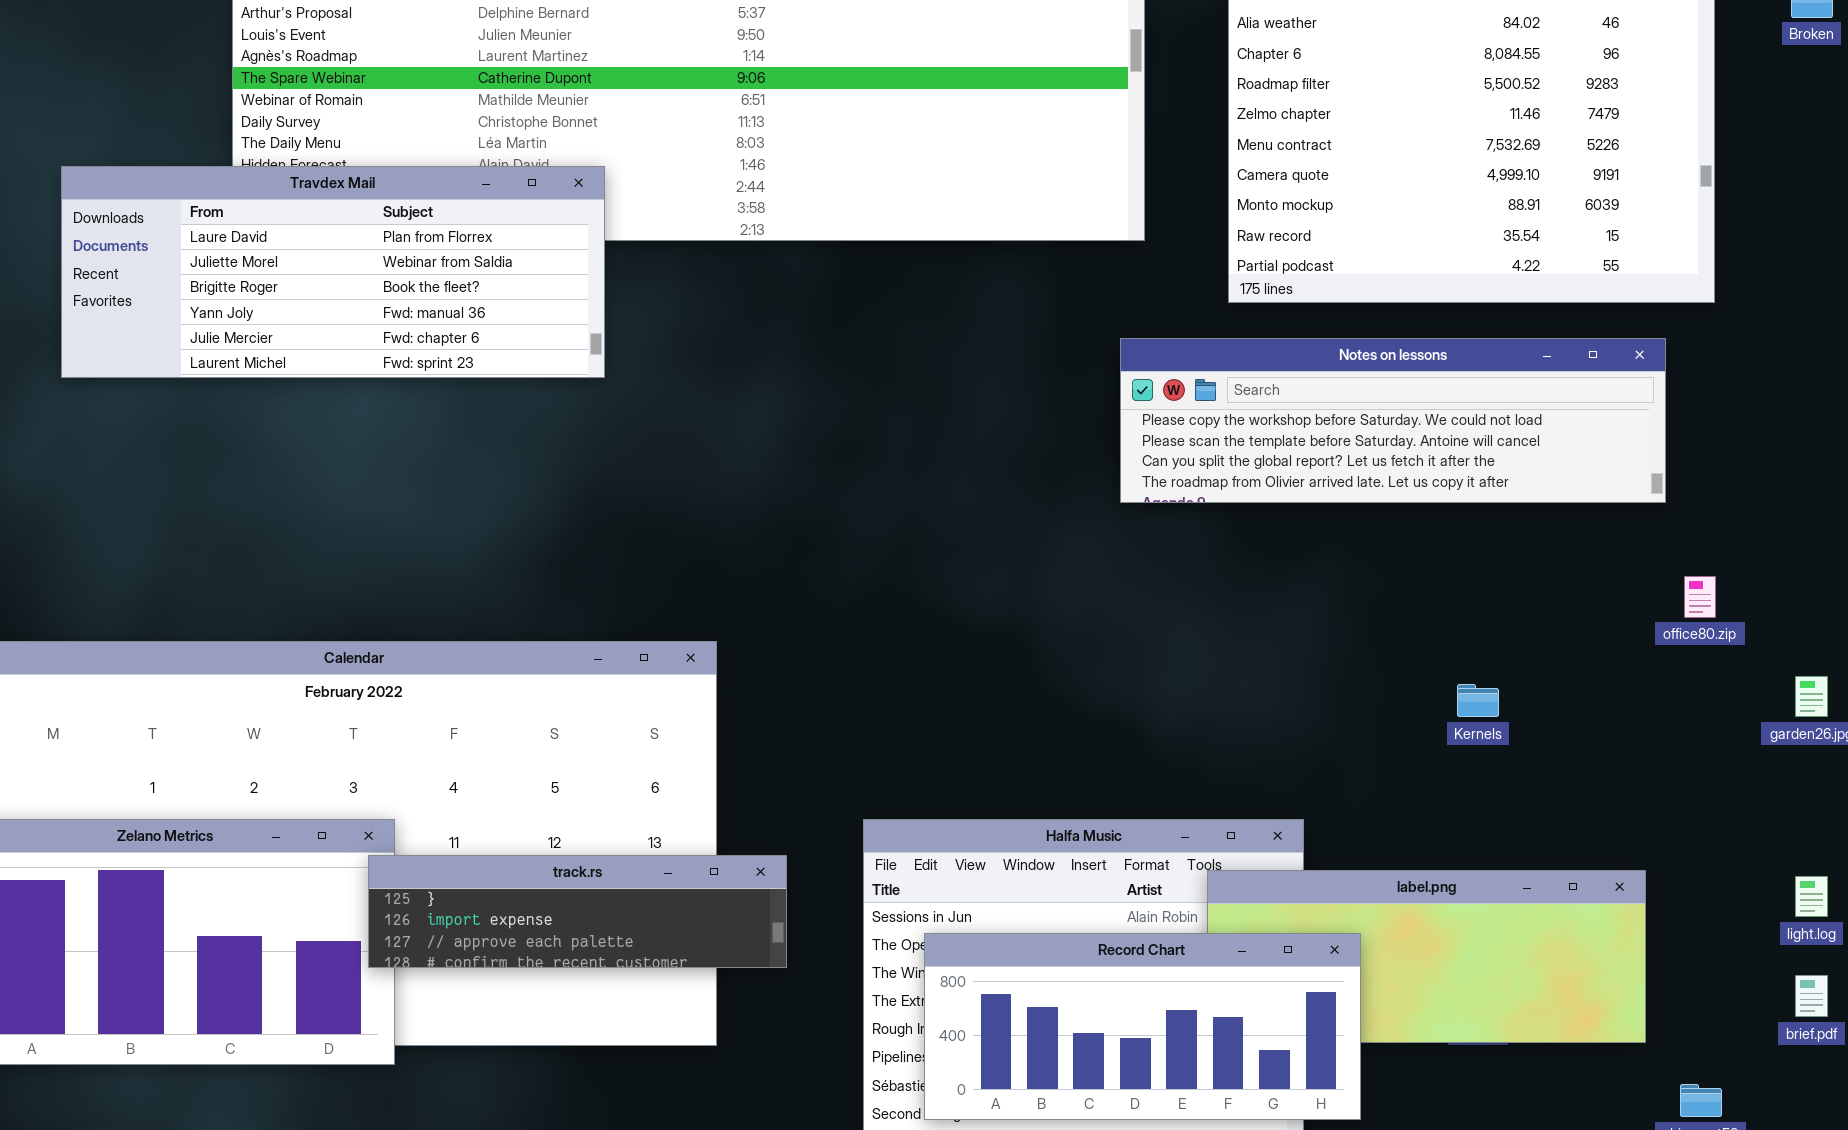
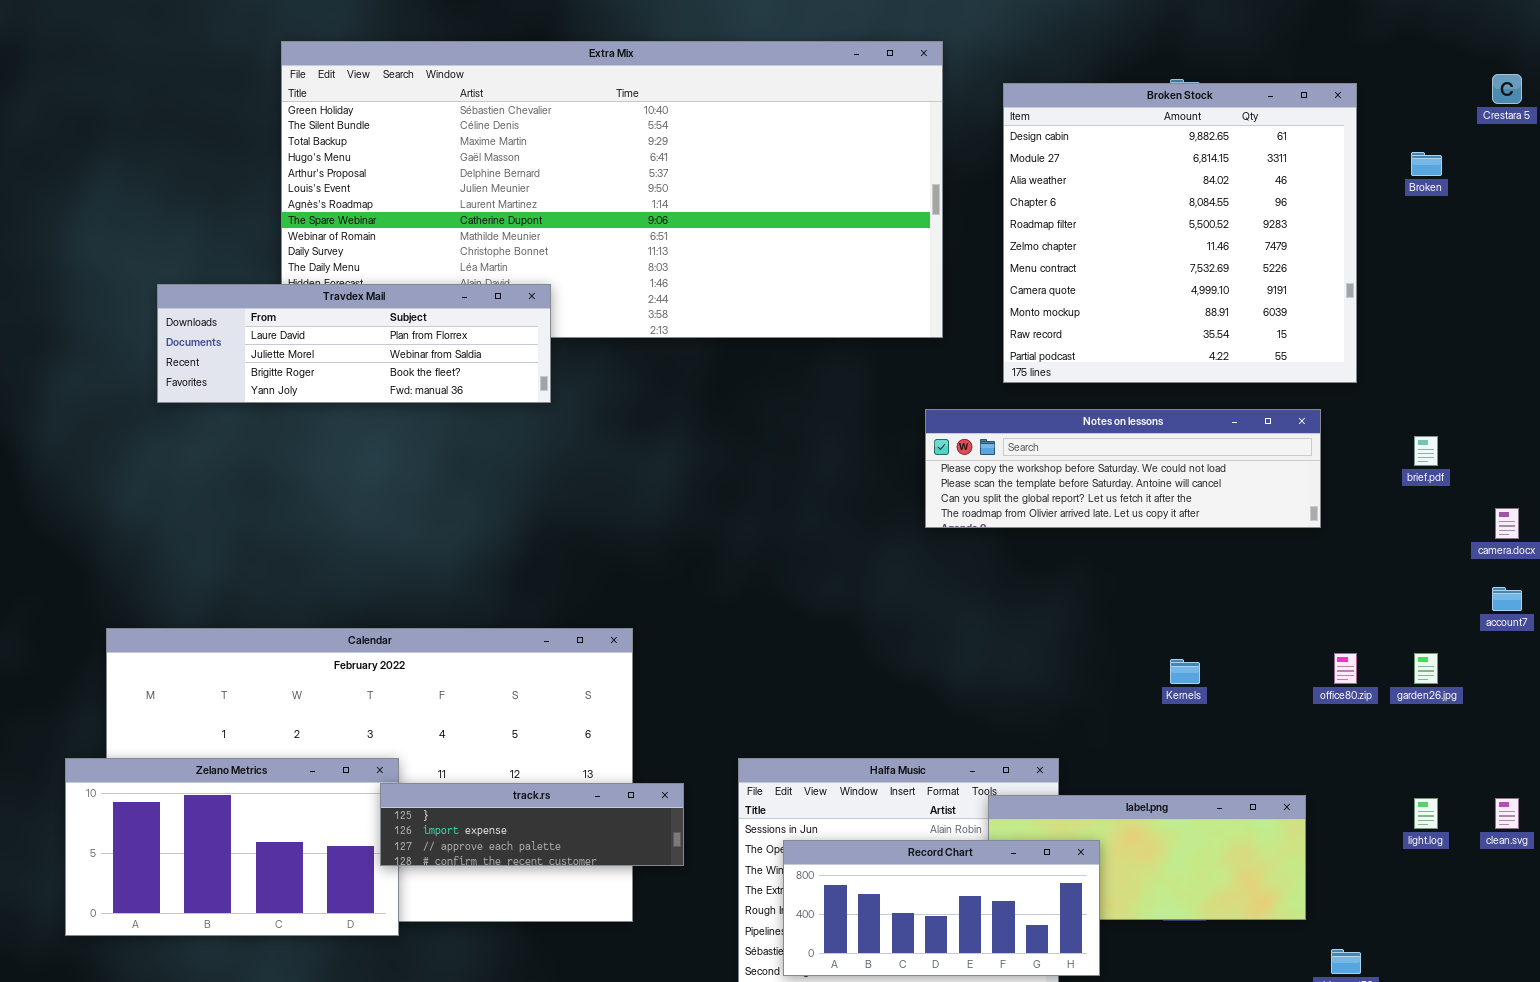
Travdex Mail: [61,166,605,378] -> [157,284,551,403], resized
office80.zip: [1684,576,1716,618] -> [1334,653,1357,684], moved
brief.pdf: [1795,975,1828,1017] -> [1414,436,1438,466], moved

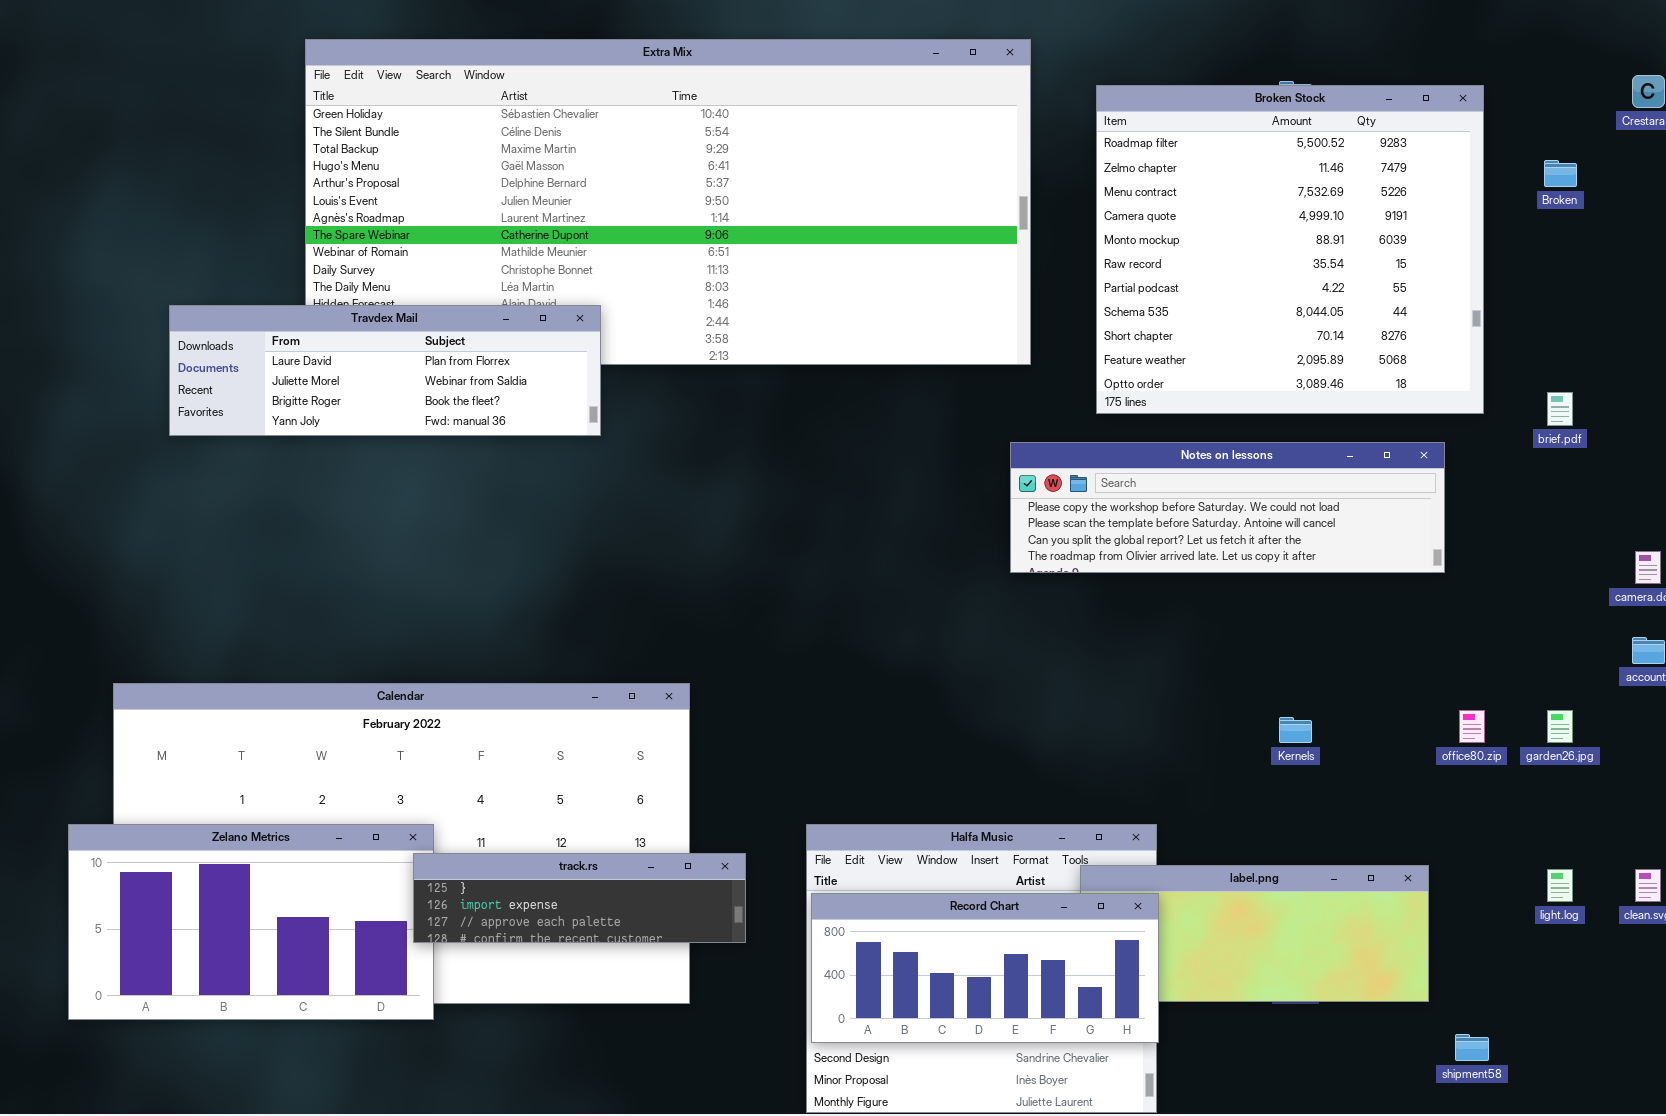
Broken Stock: [1003,83,1357,383] -> [1096,85,1484,414], scrolled down 4 rows
brief.pdf: [1414,436,1438,466] -> [1547,392,1573,426], moved
Record Chart: [783,840,1100,976] -> [811,893,1159,1043], moved

